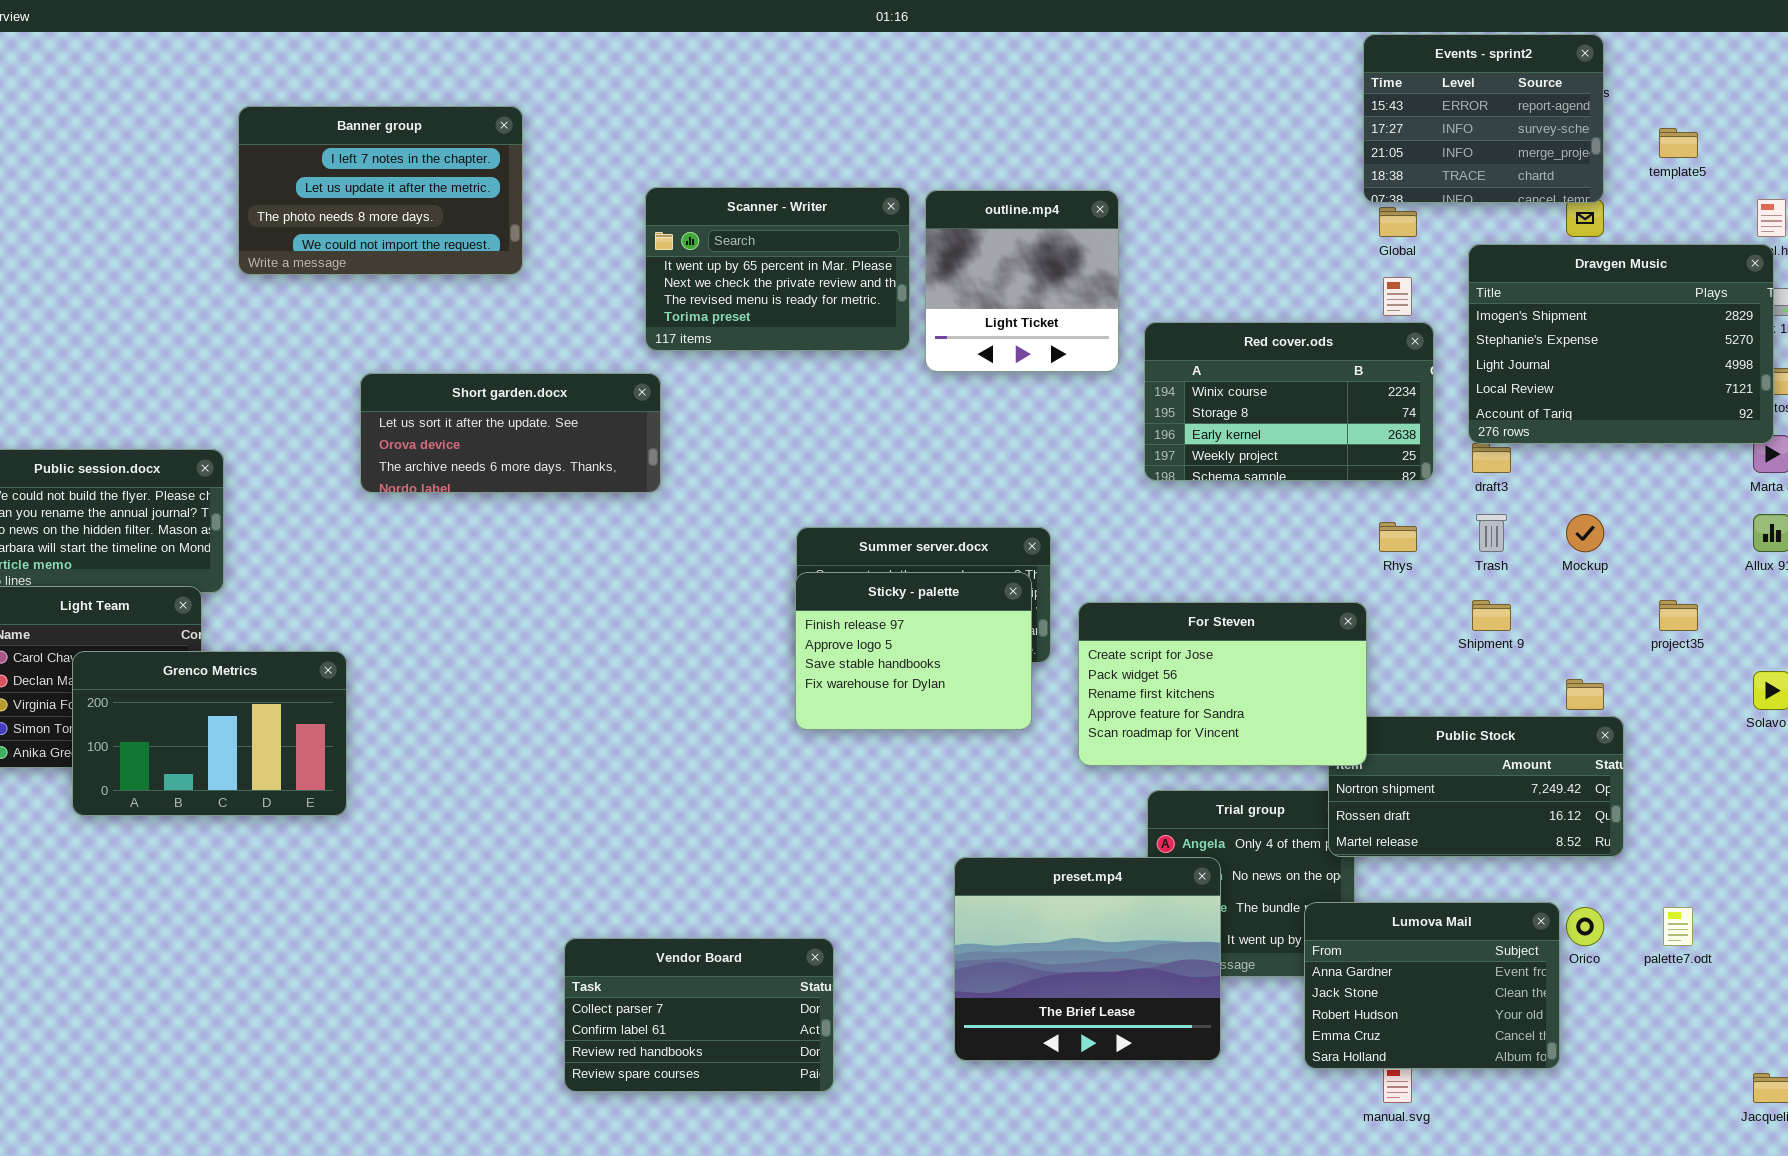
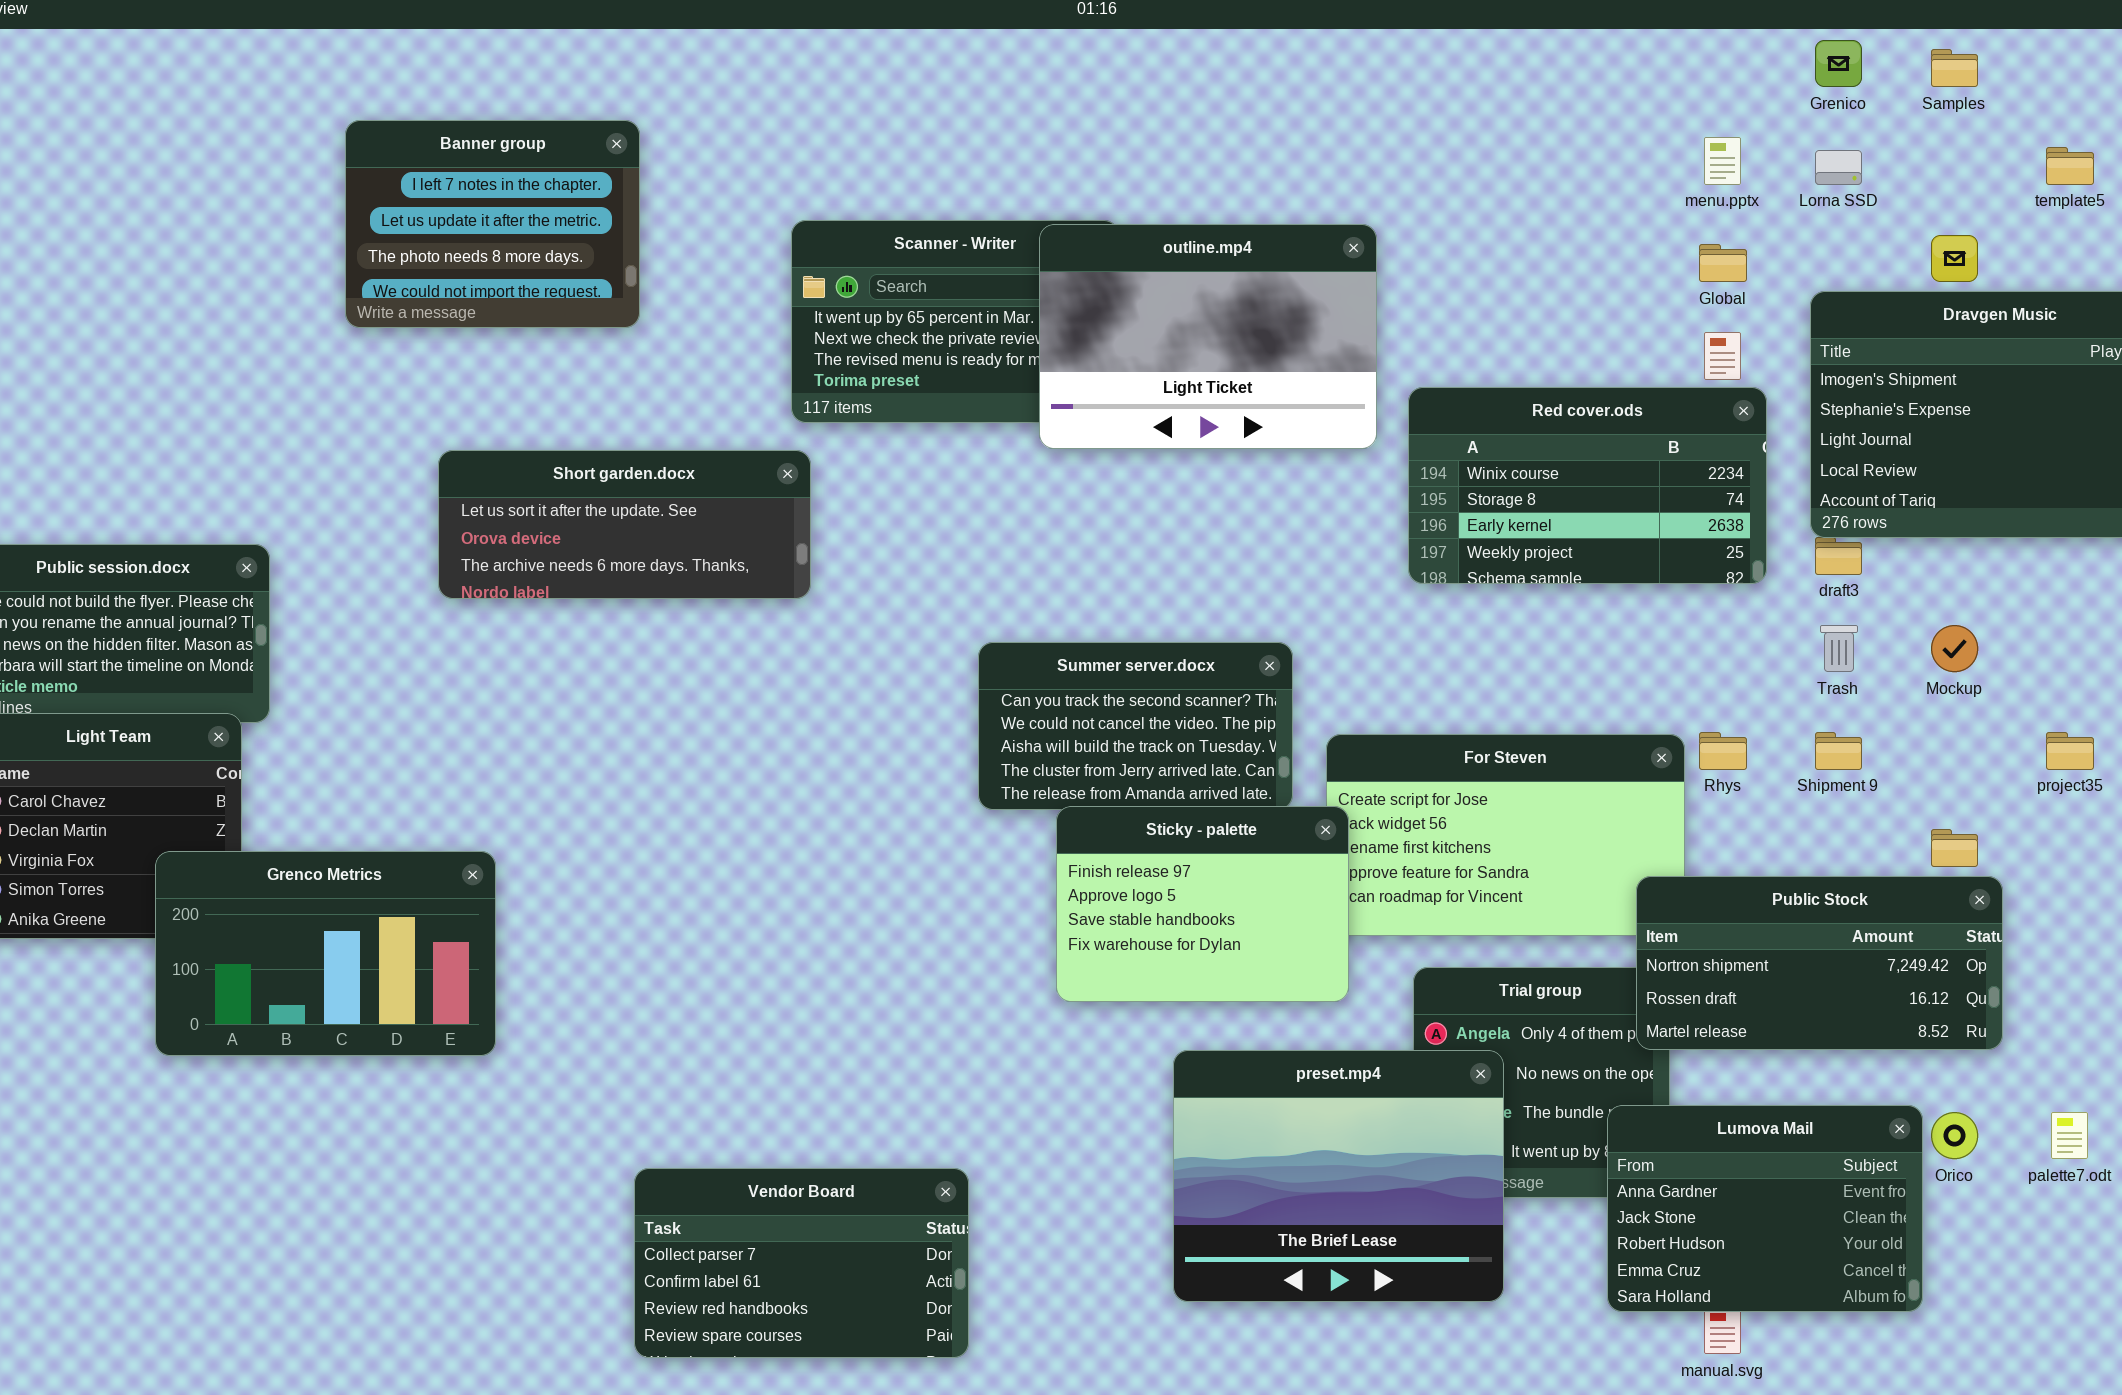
Events - sprint2: [1363,34,1604,203] -> none, closed
Banner group: [238,106,523,275] -> [345,120,640,328], resized
outline.mp4: [925,190,1119,372] -> [1039,224,1377,449], resized
Rhys: [1379,522,1417,552] -> [1699,732,1747,770], moved
Sticky - palette: [795,572,1032,730] -> [1056,806,1349,1002], moved
Grenco Metrics: [72,651,347,816] -> [155,851,496,1056], moved
Public Stock: [1328,716,1624,857] -> [1636,876,2003,1050], raised
Vendor Board: [564,938,834,1092] -> [634,1168,969,1358], moved

